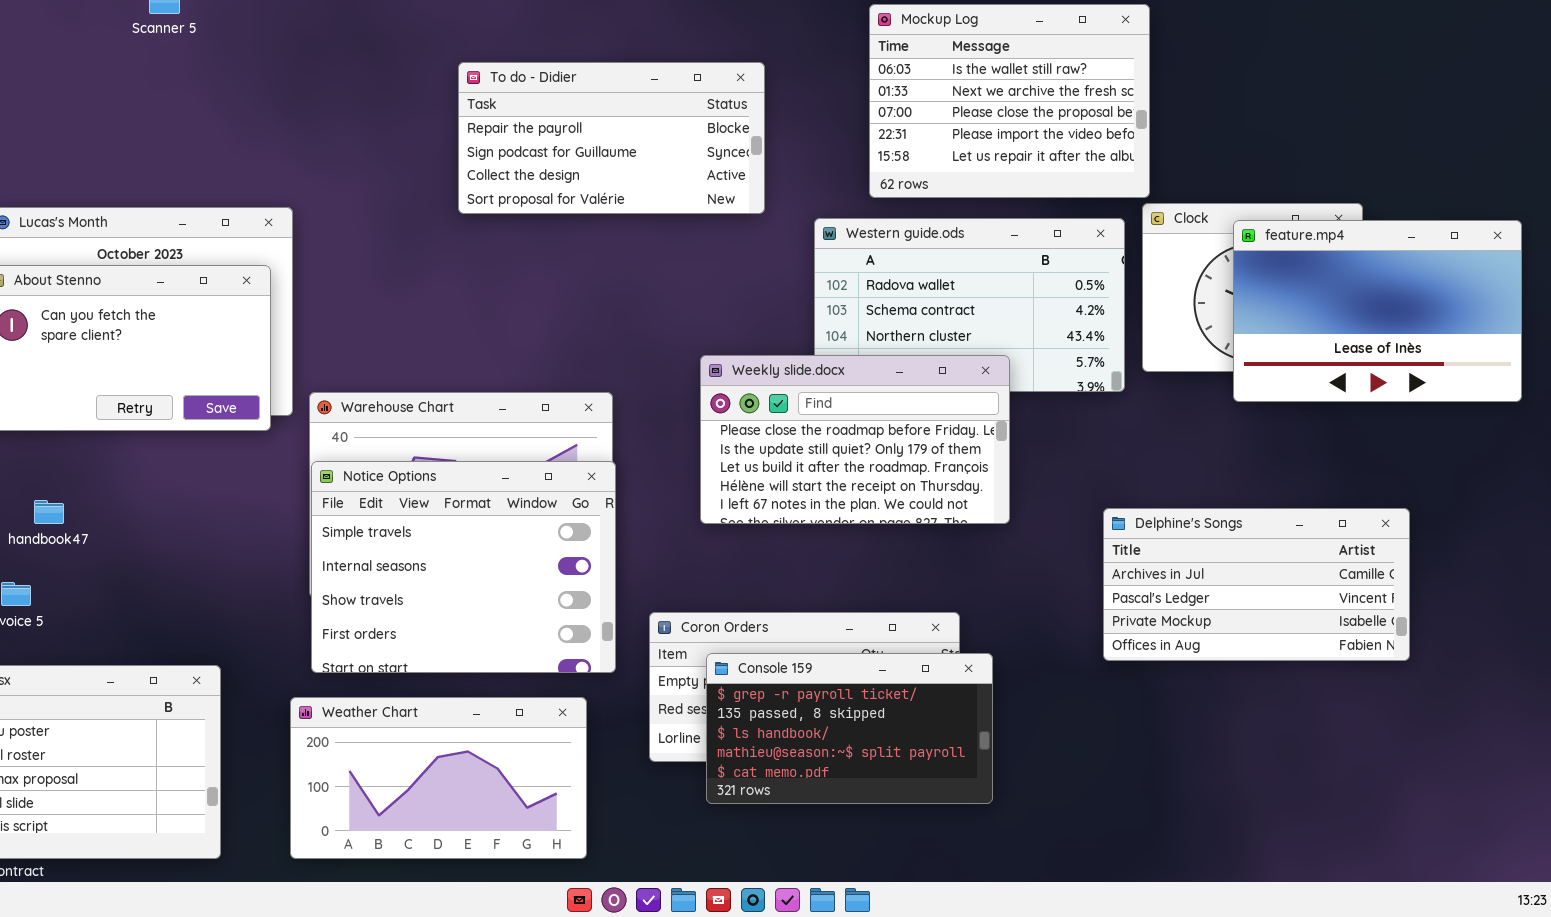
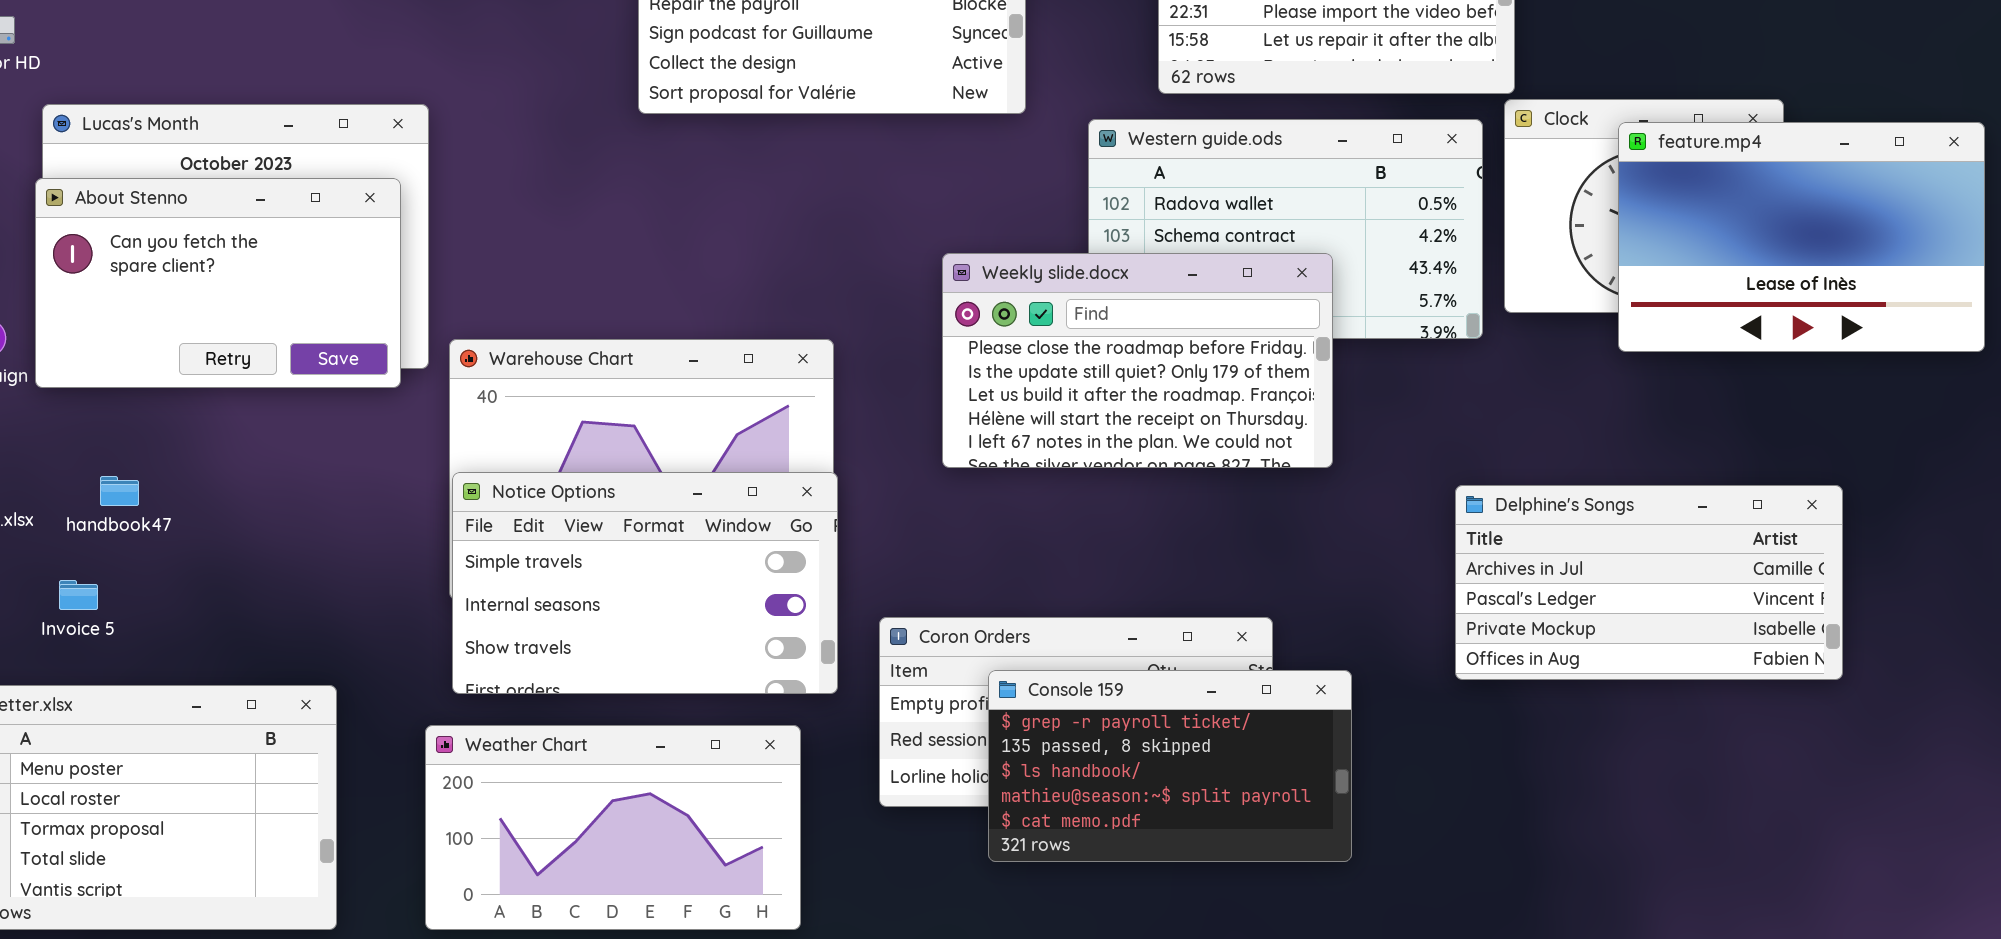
Weekly slide.docx: [700,355,1010,524] -> [942,253,1333,468], moved
Notice Options: [311,461,616,673] -> [452,472,838,694], resized
Console 159: [706,653,993,804] -> [988,670,1352,862], moved

